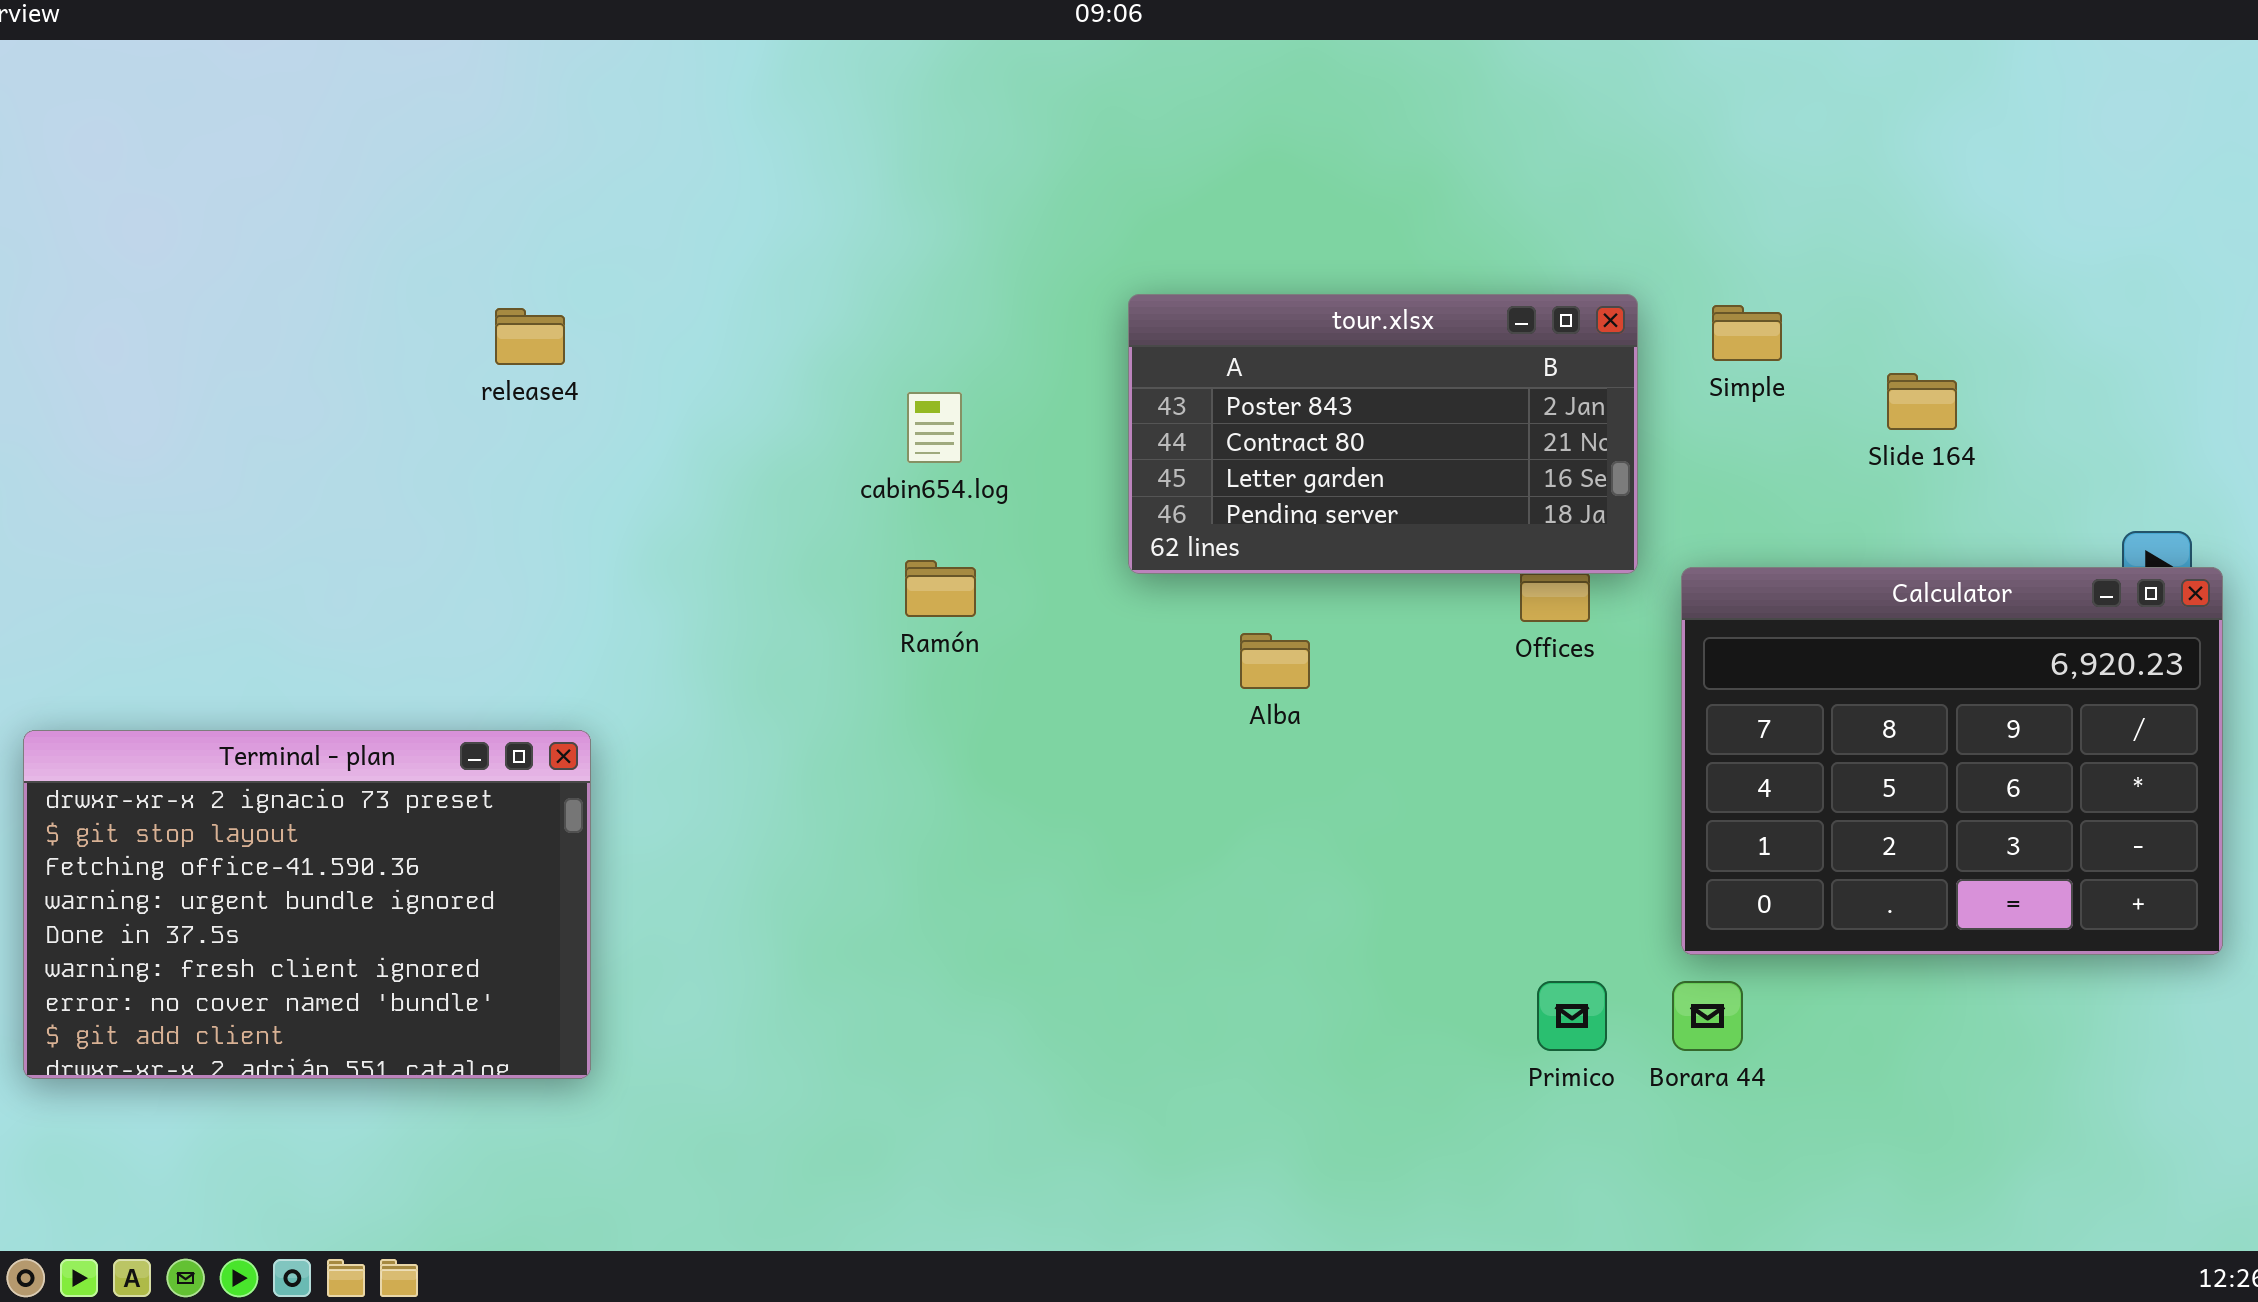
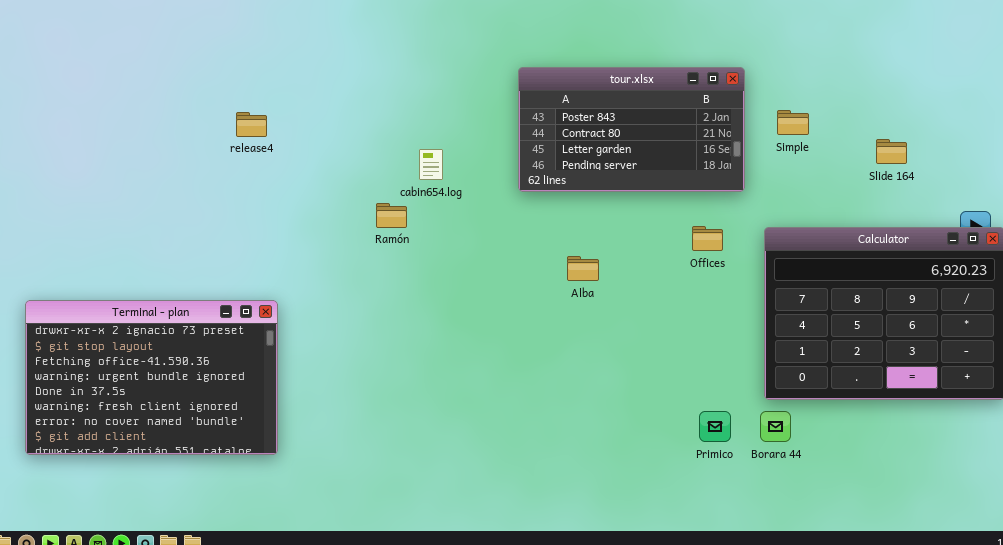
tour.xlsx: [1128,294,1638,574] -> [518,67,745,192], moved
Slide 164: [1887,373,1957,430] -> [876,139,907,164], moved
Ramón: [905,560,976,617] -> [376,203,407,228], moved

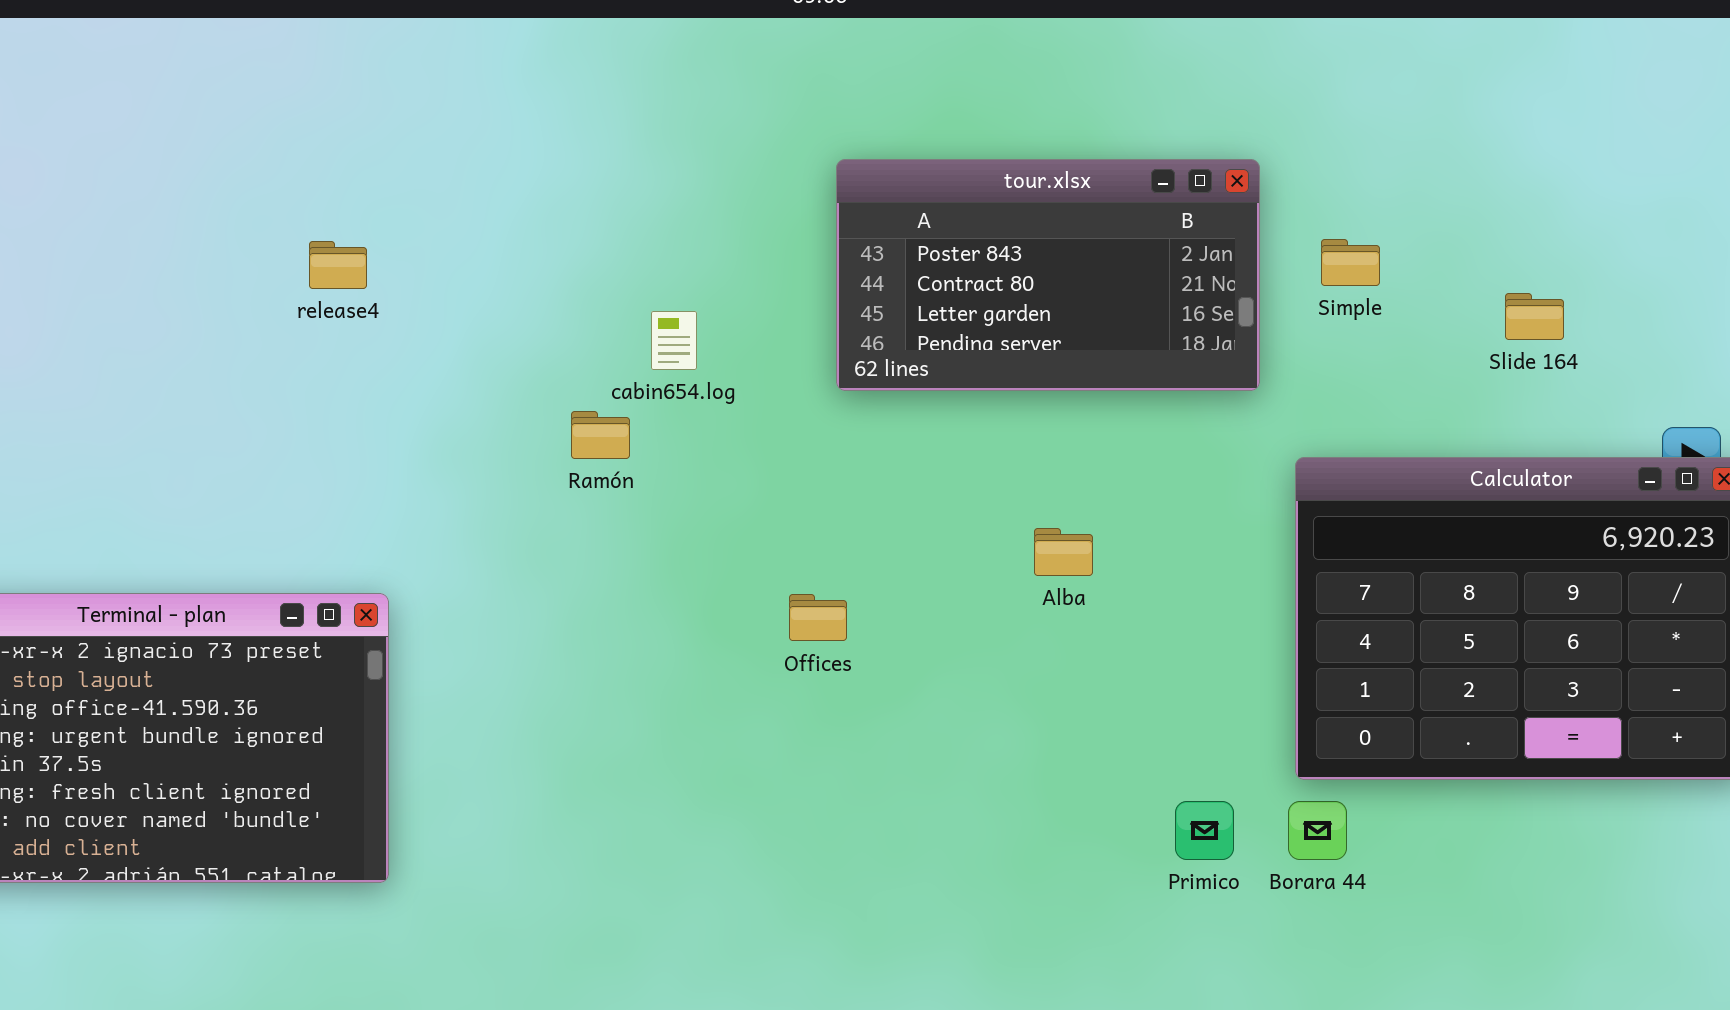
Offices: [692,226,723,251] -> [789,594,847,641], moved
Alba: [567,256,599,281] -> [1034,528,1093,576], moved

